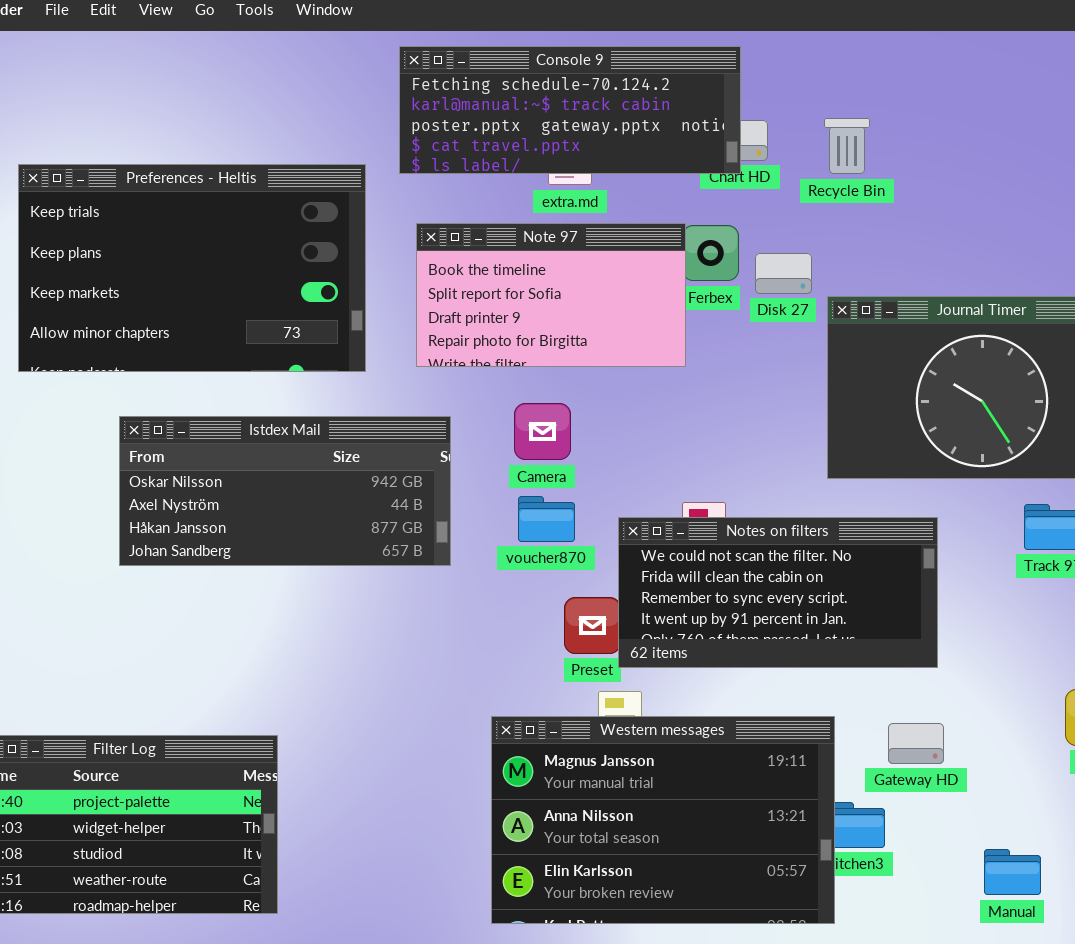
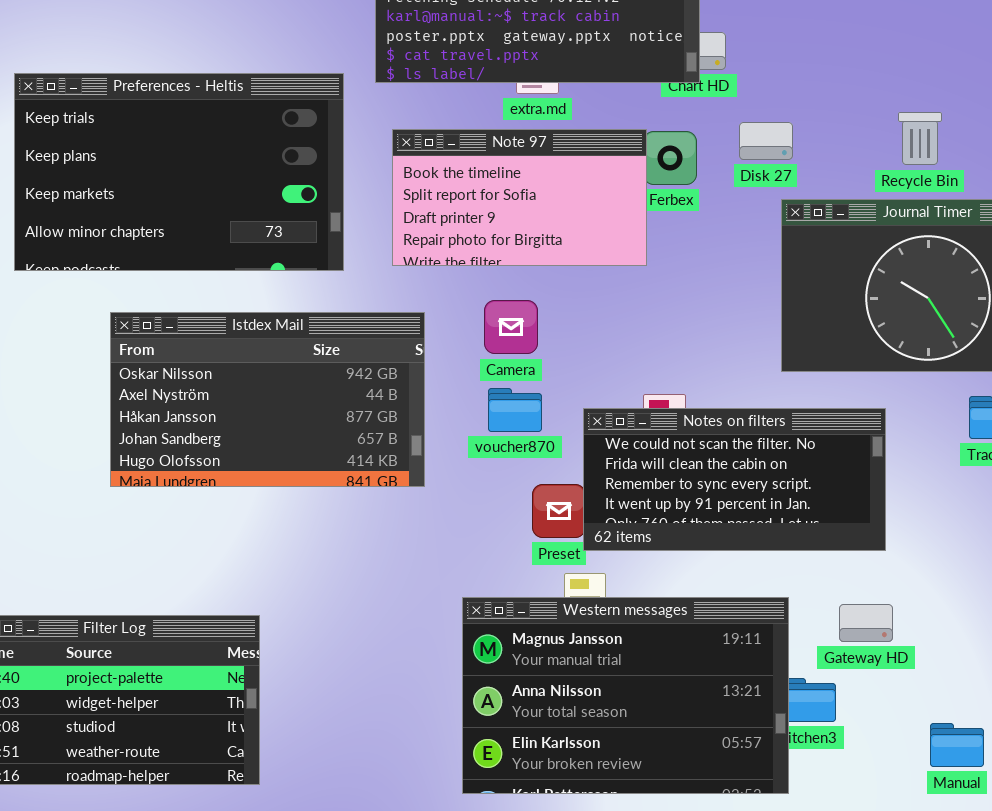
Recycle Bin: [824,118,870,174] -> [898,112,942,165], moved
Disk 27: [755,253,812,294] -> [739,122,793,160], moved
Istdex Mail: [119,416,451,566] -> [110,312,425,487], resized

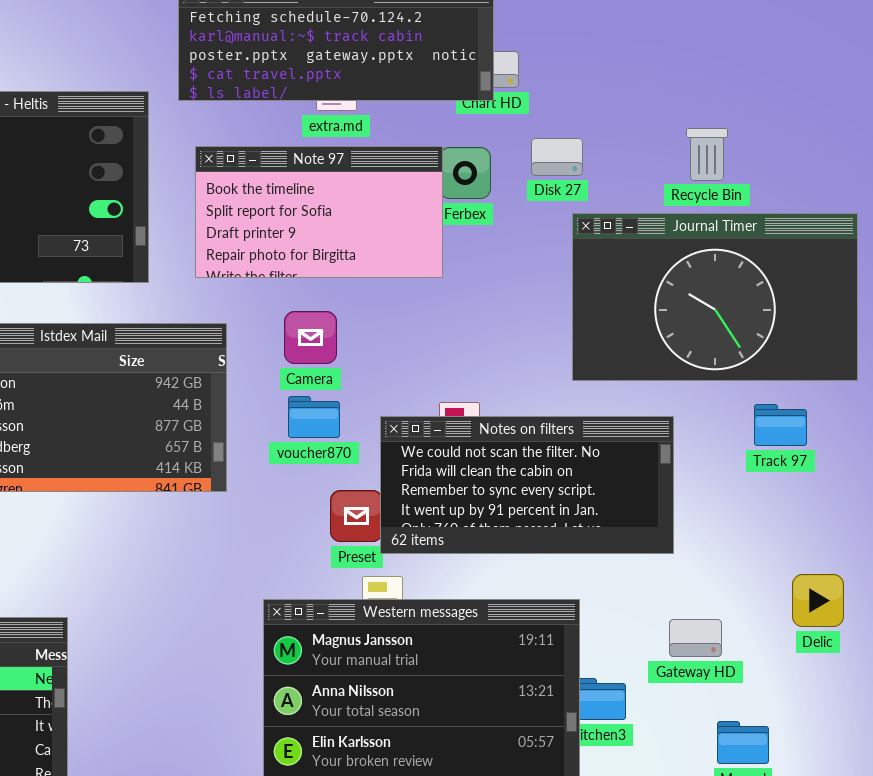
Gateway HD: [839,604,893,642] -> [669,619,722,657], moved

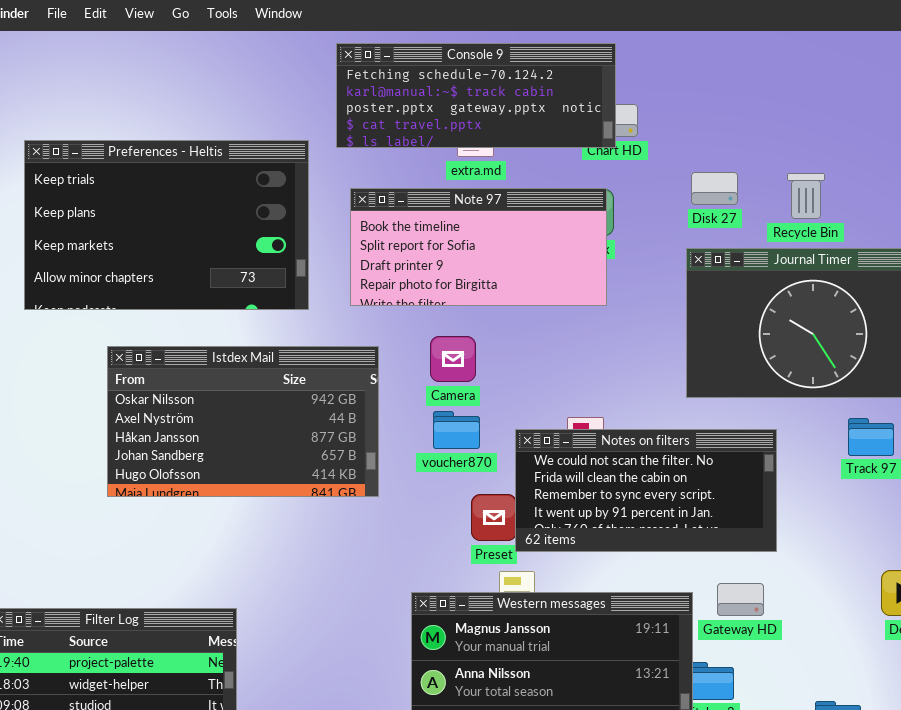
Disk 27: [531,138,583,176] -> [691,172,738,205], moved
Note 97: [195,146,443,278] -> [350,188,607,306], resized
Gateway HD: [669,619,722,657] -> [717,583,764,616], moved

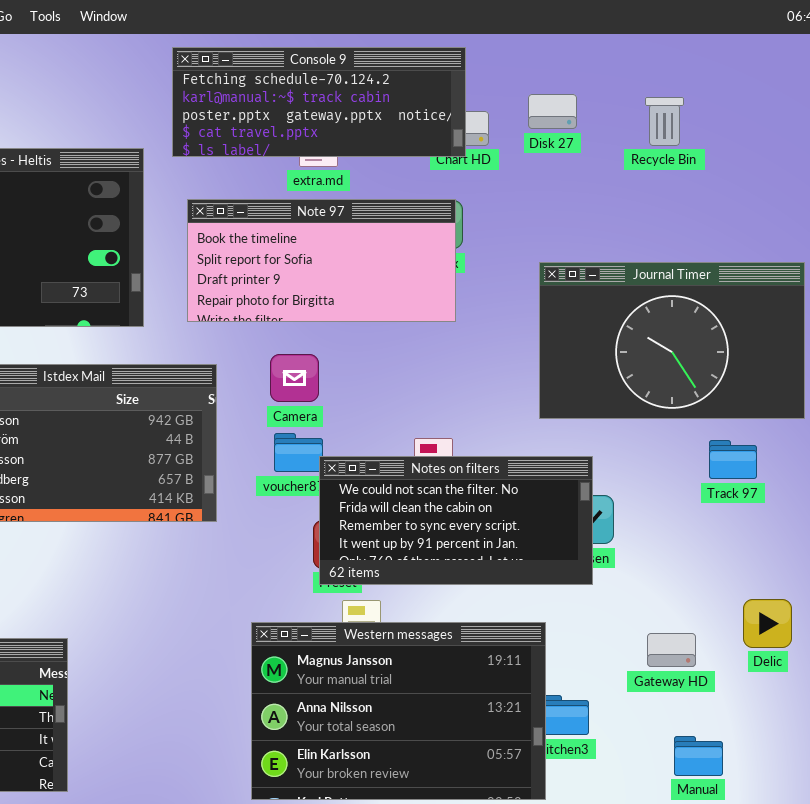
Disk 27: [691,172,738,205] -> [528,94,577,129], moved
Recycle Bin: [787,173,825,219] -> [645,97,684,146], moved
Notes on filters: [515,429,777,552] -> [319,456,593,585], moved
Gateway HD: [717,583,764,616] -> [647,633,696,667], moved

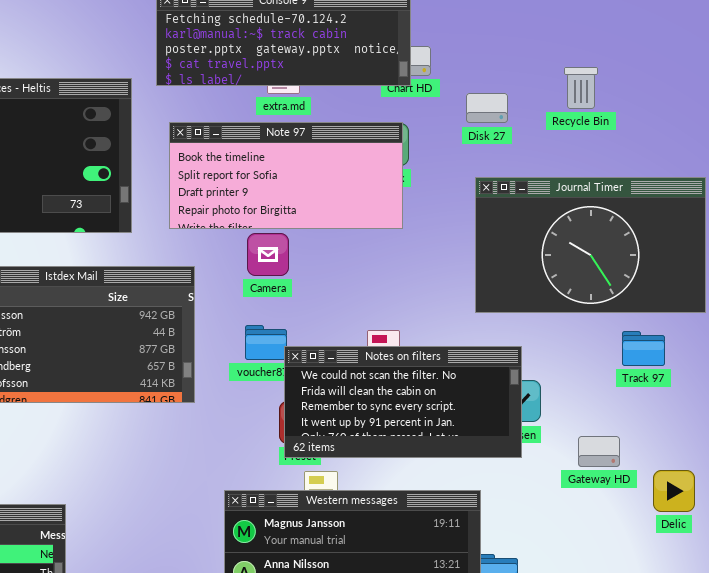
Disk 27: [528,94,577,129] -> [466,93,508,123], moved
Recycle Bin: [645,97,684,146] -> [564,67,598,109], moved
Camera: [270,354,319,402] -> [247,233,289,276], moved
Gateway HD: [647,633,696,667] -> [578,436,620,467], moved

